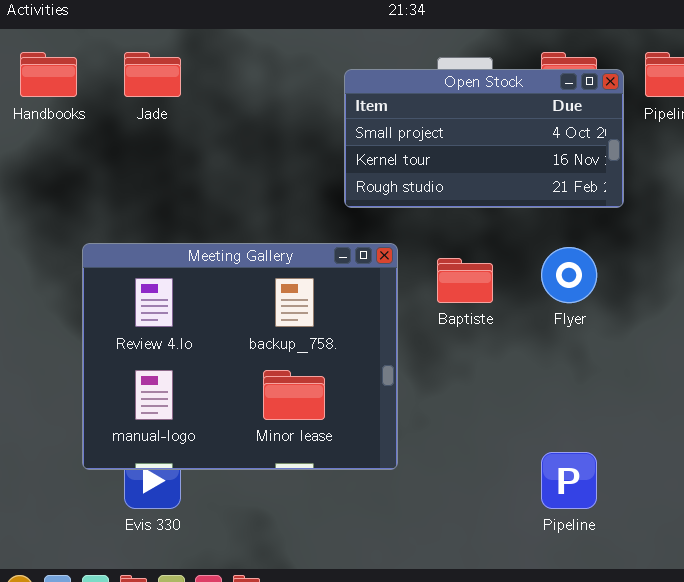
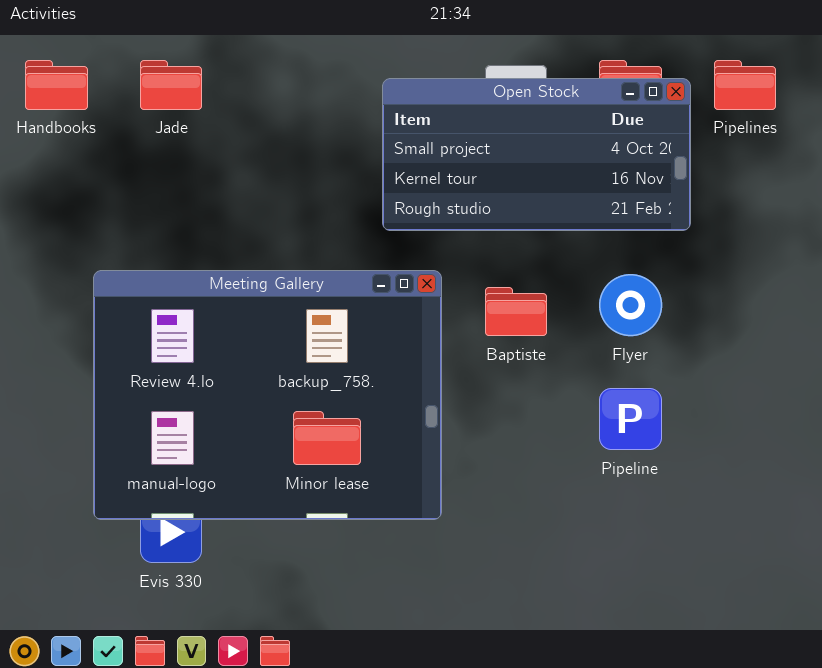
Pipeline: [541,452,597,509] -> [599,388,662,450], moved

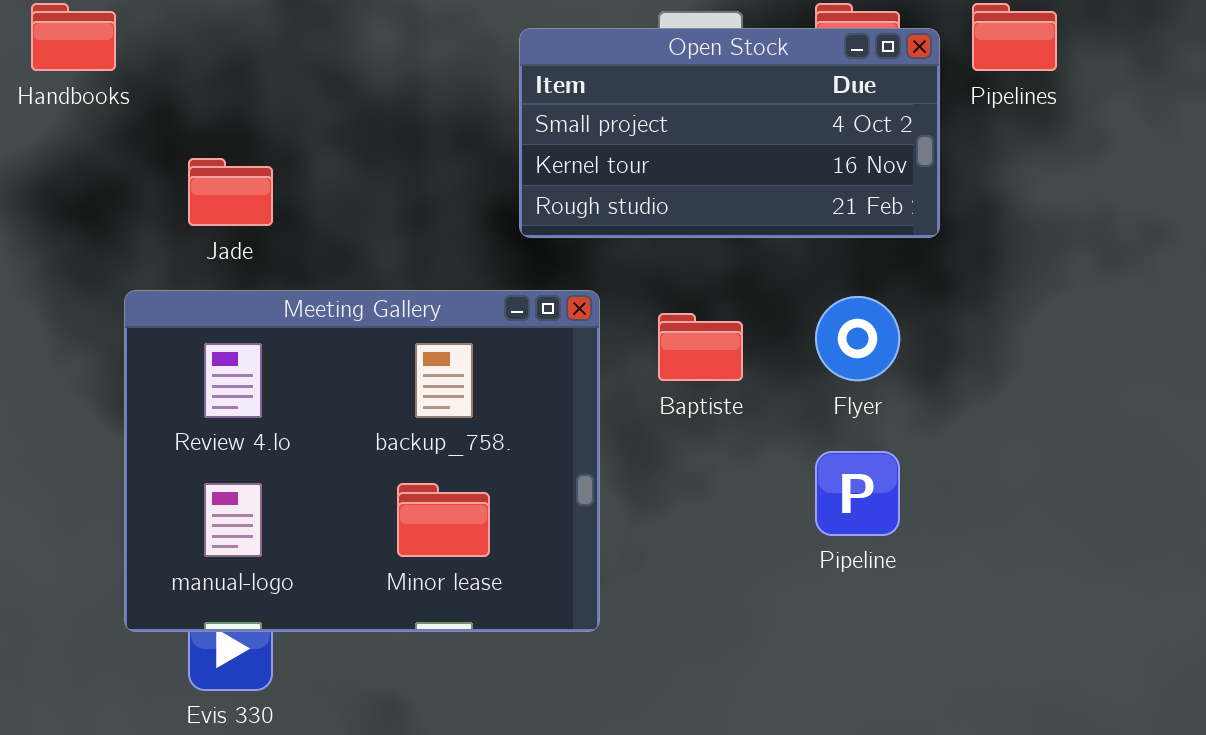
Jade: [140,60,202,110] -> [188,158,273,226], moved

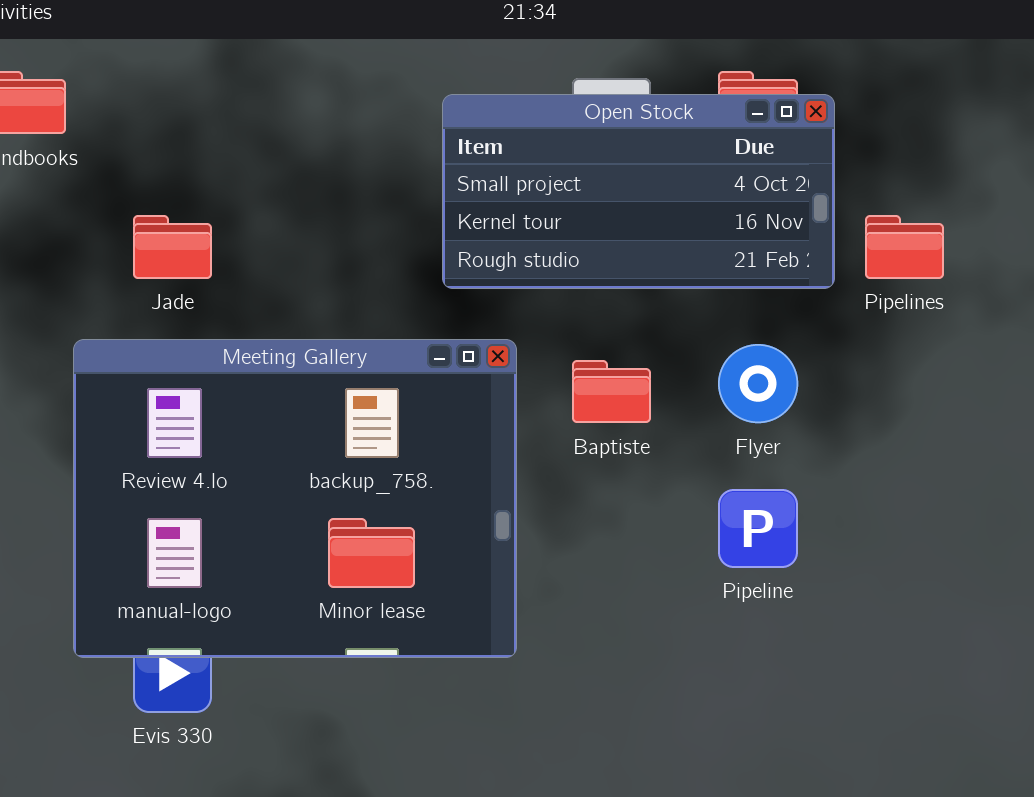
Pipelines: [972,3,1057,71] -> [865,215,944,279], moved

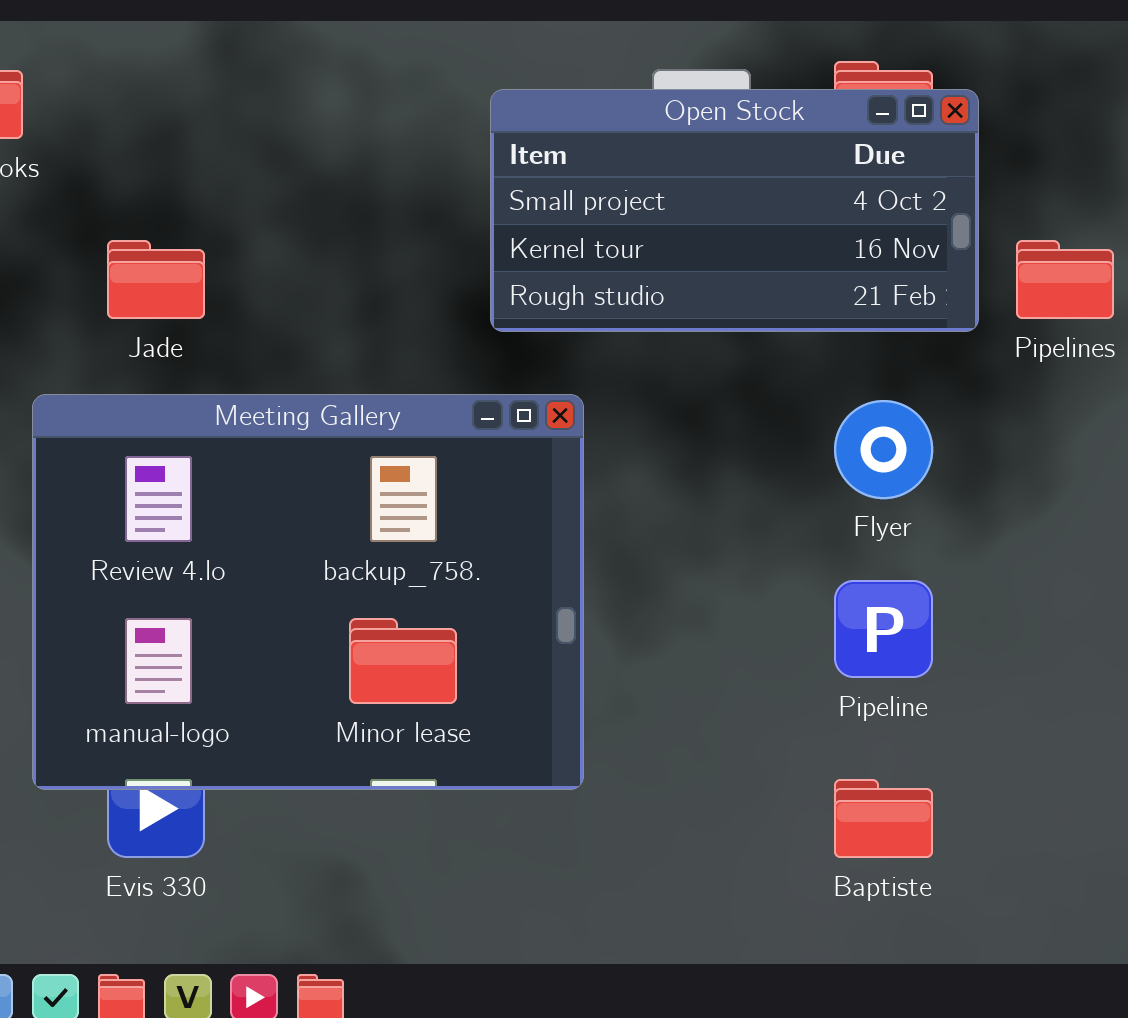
Baptiste: [572,360,651,423] -> [834,779,933,858], moved

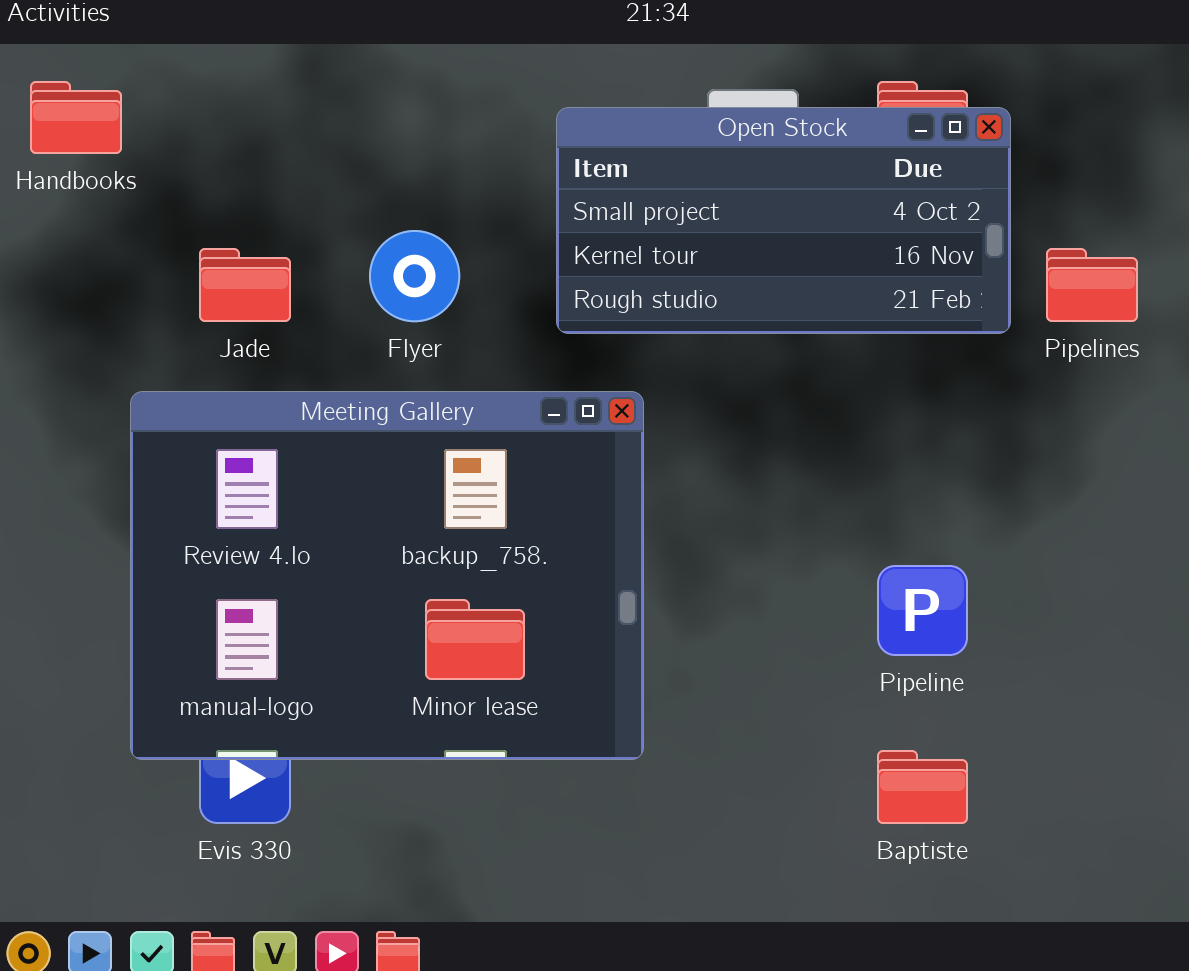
Flyer: [834,400,933,499] -> [369,230,460,322], moved

